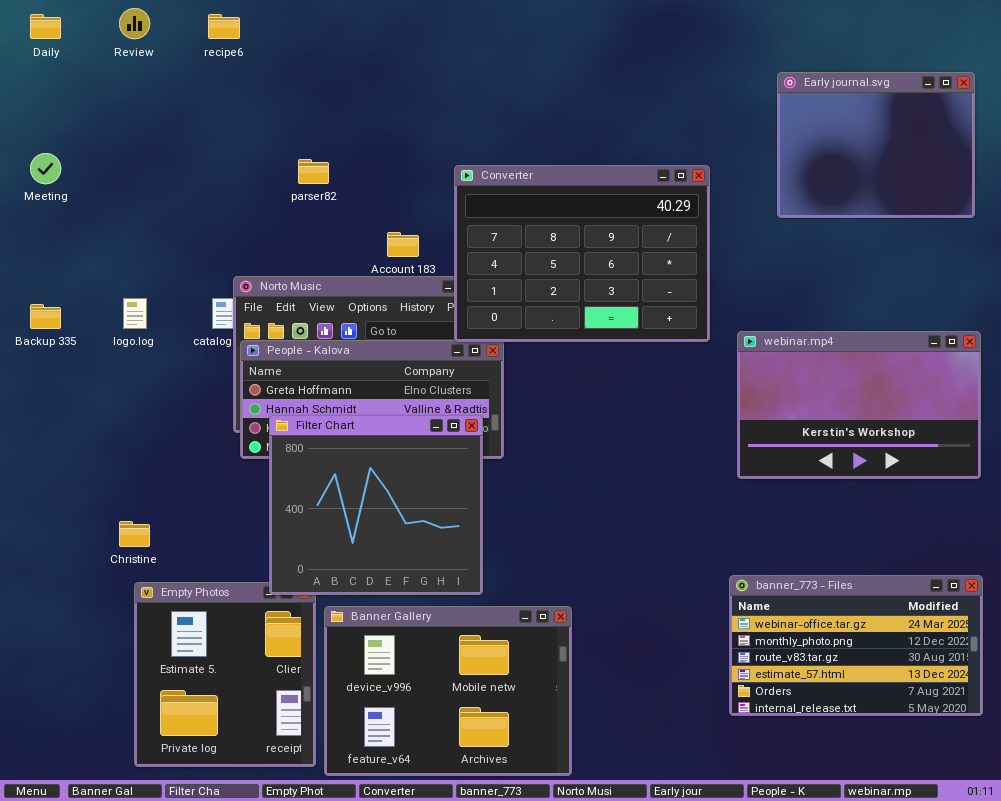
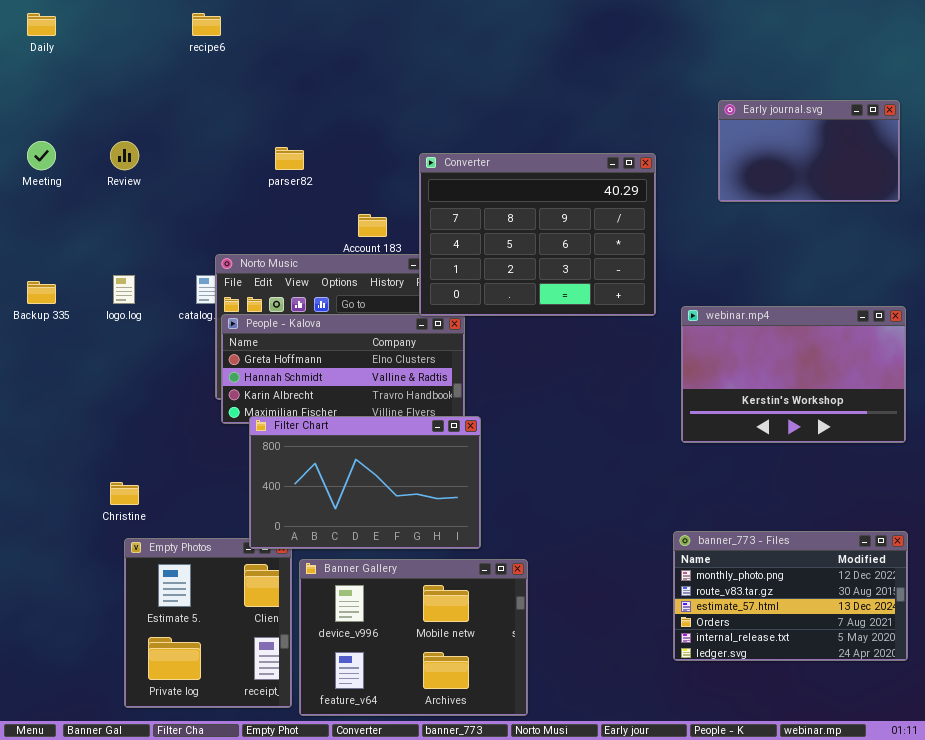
Review: [119,8,150,39] -> [110,141,139,170], moved
Early journal.svg: [777,72,975,218] -> [718,100,900,202], resized
Filter Chart: [269,415,483,595] -> [249,416,481,549], resized
banner_773 - Files: [729,575,983,716] -> [673,531,908,661], scrolled down 1 row

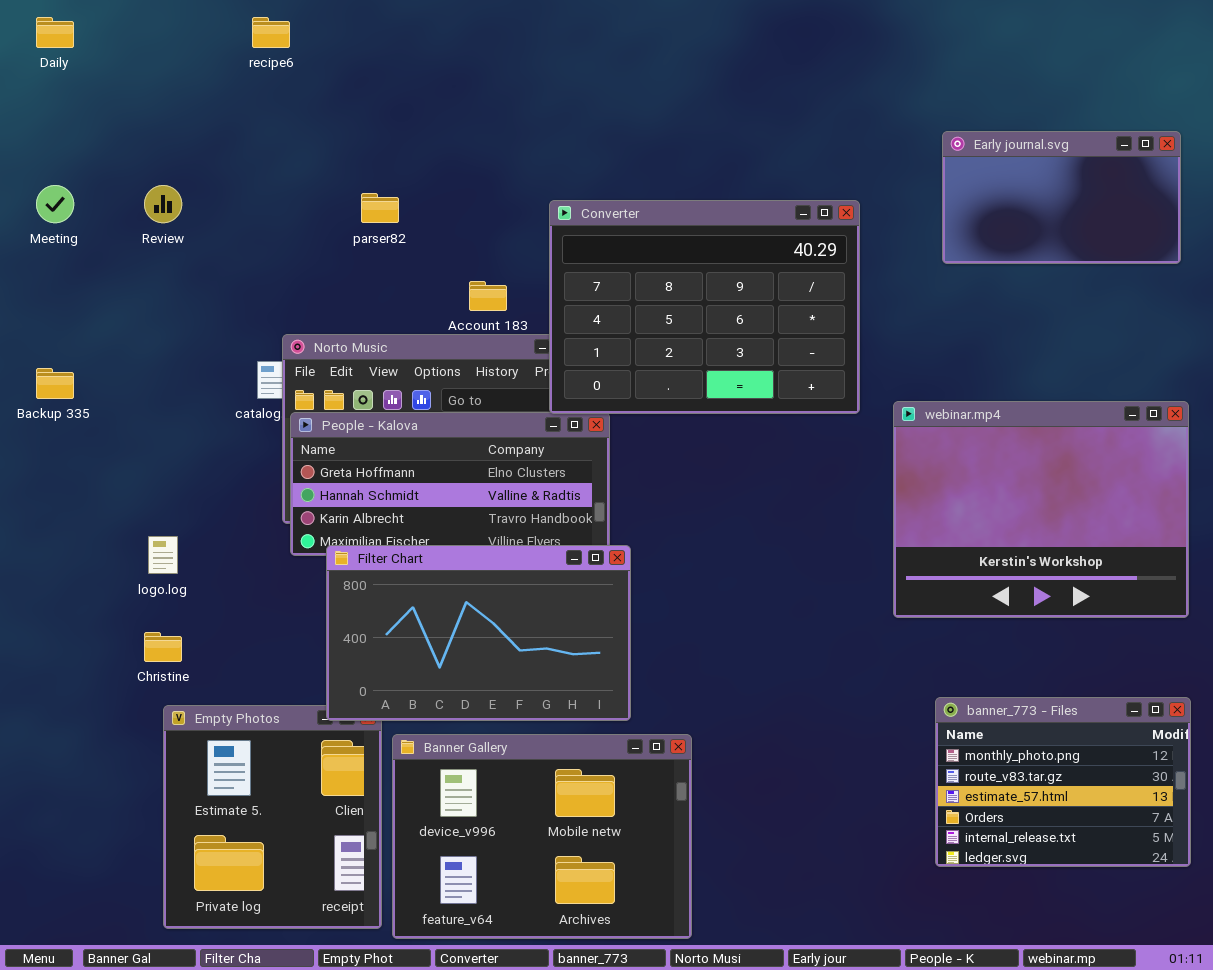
logo.log: [113,275,135,304] -> [148,536,178,574], moved
webinar.mp4: [681,306,906,443] -> [893,401,1189,618], resized
banner_773 - Files: [673,531,908,661] -> [935,697,1191,867], resized

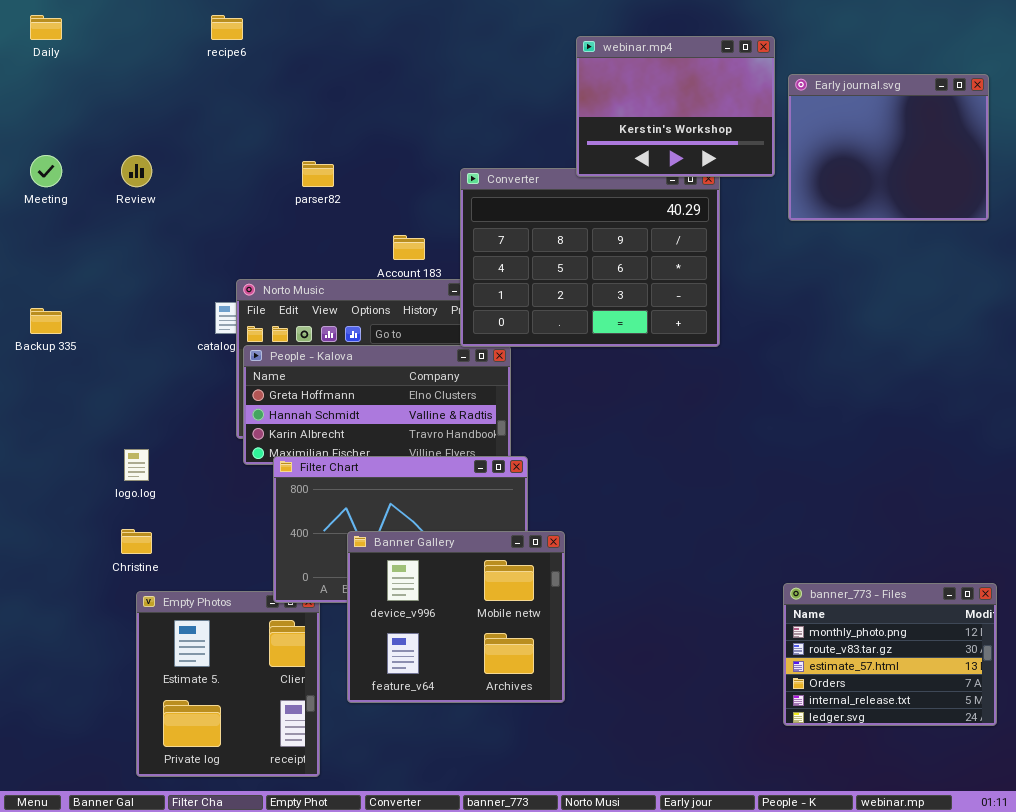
Early journal.svg: [942,131,1181,264] -> [788,74,989,221], resized
webinar.mp4: [893,401,1189,618] -> [576,36,775,177], moved, resized
Banner Gallery: [392,734,692,939] -> [347,531,565,703], moved, resized

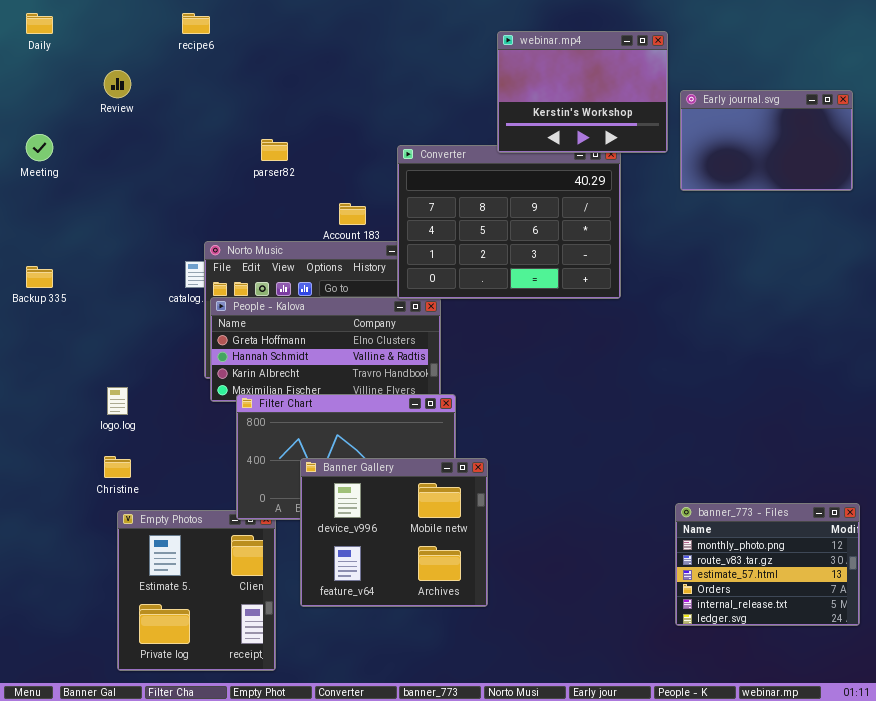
Early journal.svg: [788,74,989,221] -> [680,90,853,191], resized
Review: [121,155,152,187] -> [104,70,131,98], moved

